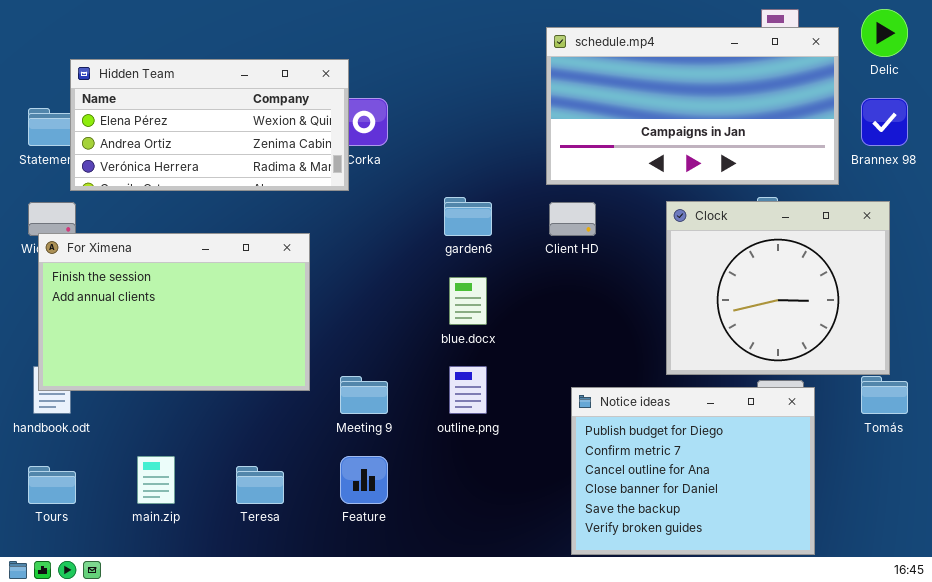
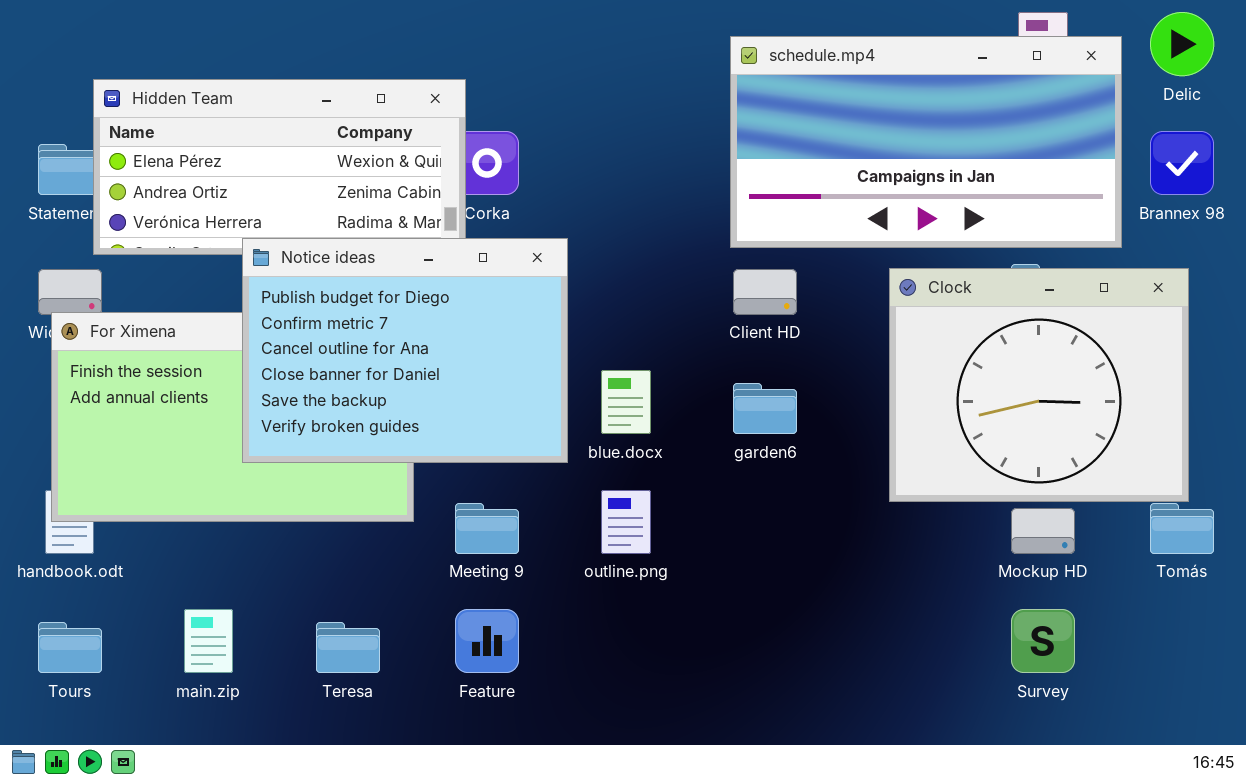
garden6: [444,197,492,236] -> [733,383,797,434], moved
Notice ideas: [571,387,815,555] -> [242,238,568,463], moved

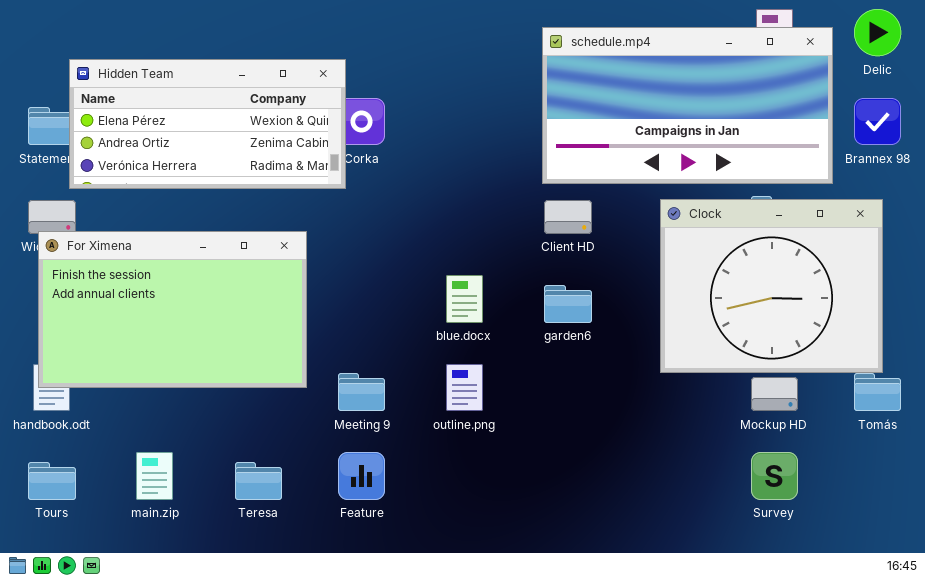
Notice ideas: [242,238,568,463] -> none, closed

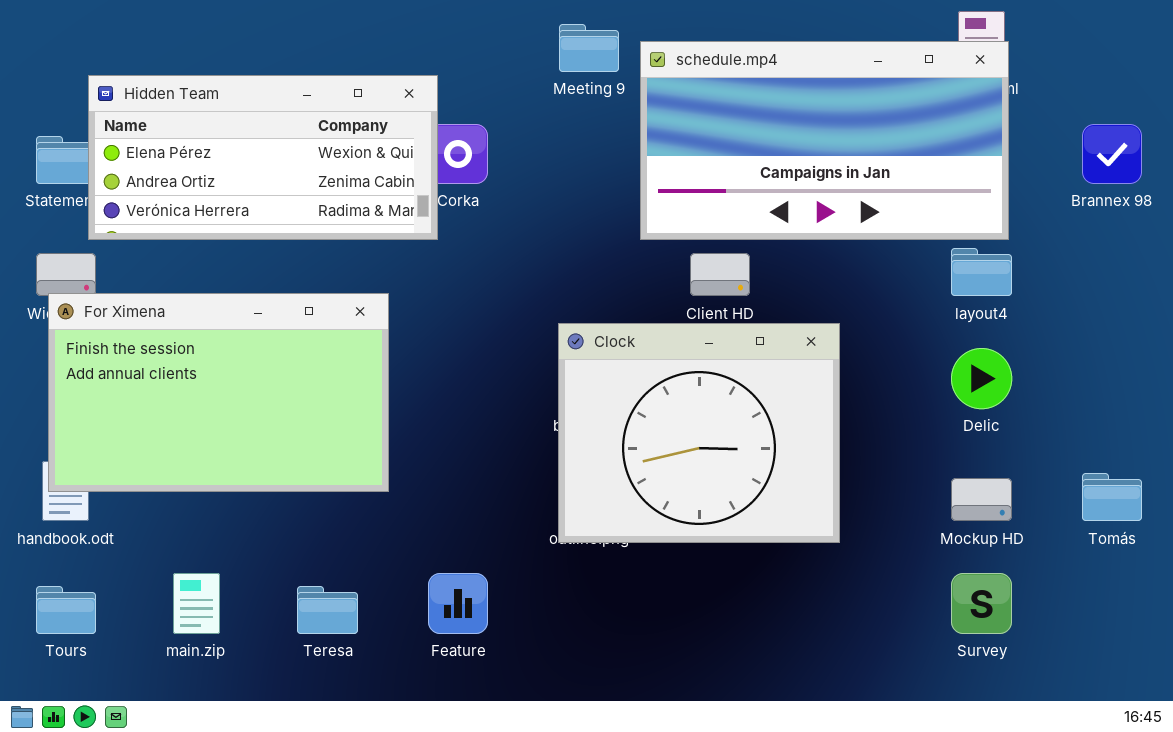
Delic: [854,9,901,56] -> [951,348,1012,409], moved
schedule.mp4: [542,27,833,184] -> [640,41,1009,240], moved
Clock: [660,199,883,373] -> [558,323,840,543], moved
Meeting 9: [338,373,385,411] -> [559,24,619,72], moved

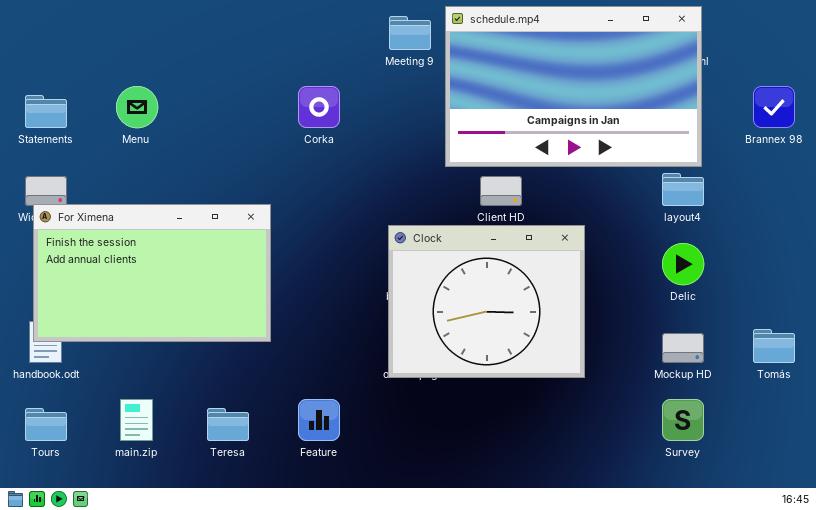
schedule.mp4: [640,41,1009,240] -> [445,6,702,167], resized
Hidden Team: [88,75,438,240] -> none, closed

